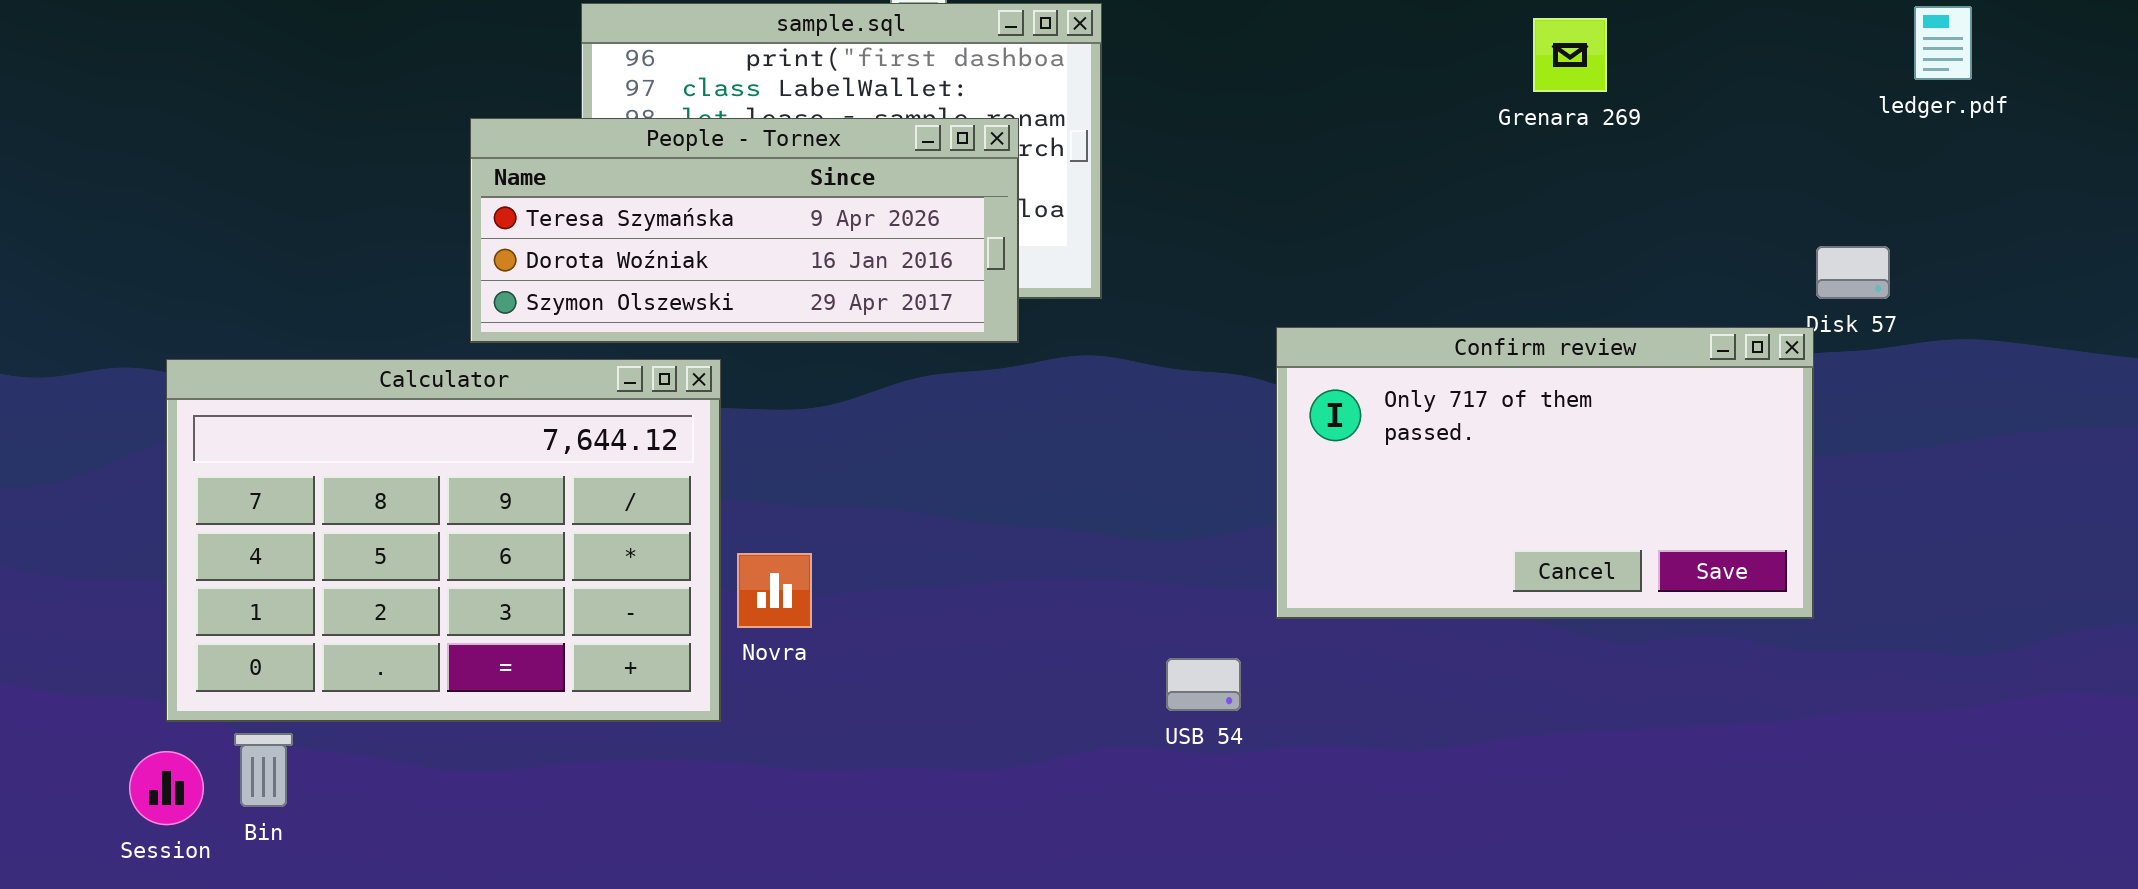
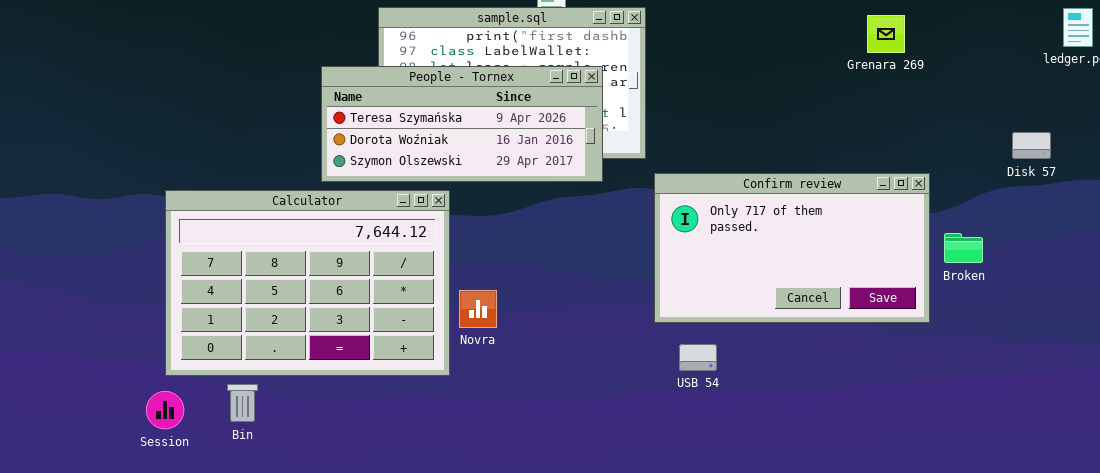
Confirm review: [1276,327,1814,619] -> [654,173,930,323], moved
Bin: [234,733,293,807] -> [227,384,258,422], moved

